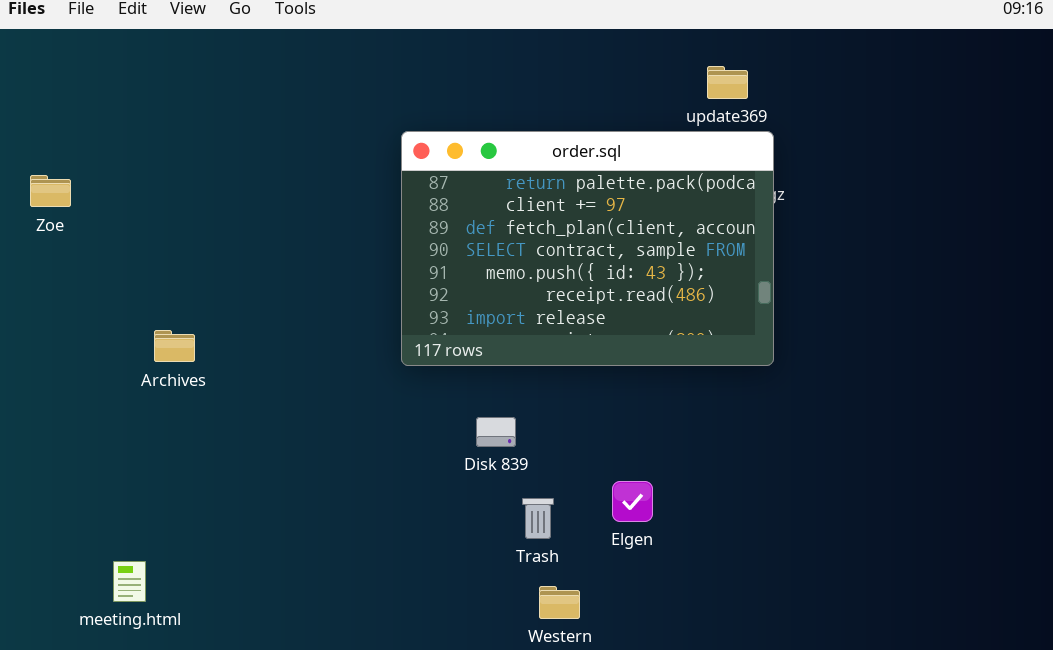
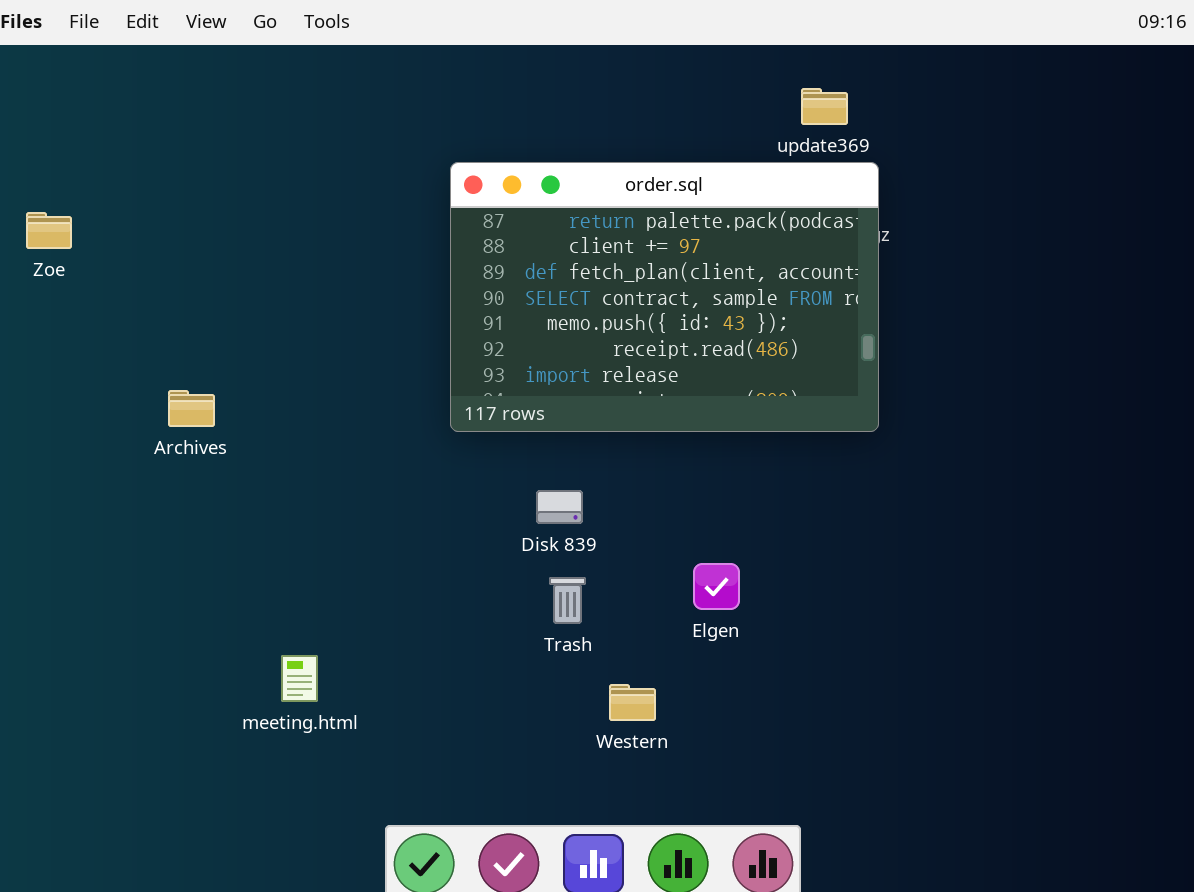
Trash: [522,498,554,539] -> [549,577,586,624], moved
meeting.html: [113,561,146,602] -> [281,655,318,702], moved

